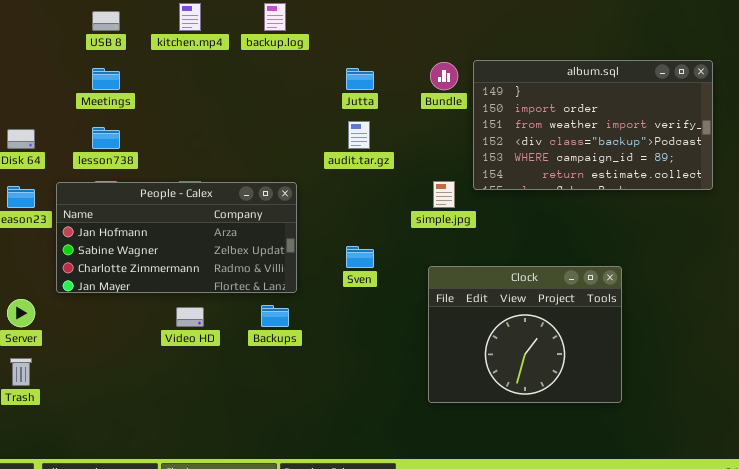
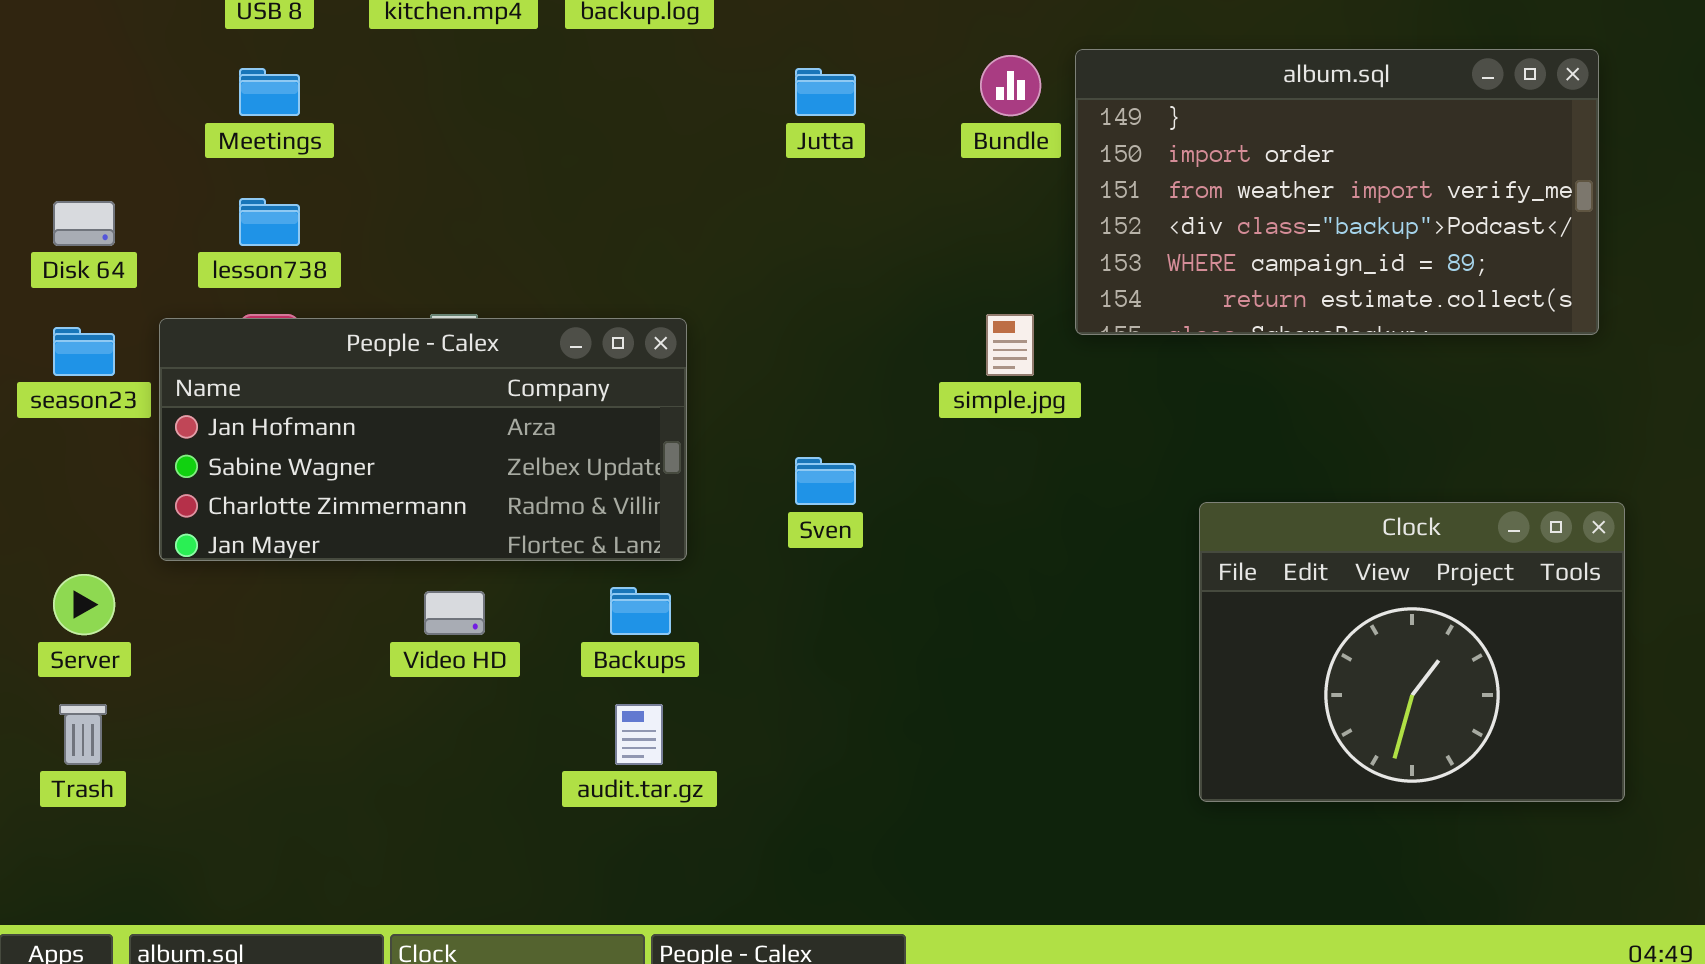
audit.tar.gz: [348,121,370,149] -> [615,704,663,765], moved
Clock: [428,266,622,403] -> [1199,502,1625,802], moved

